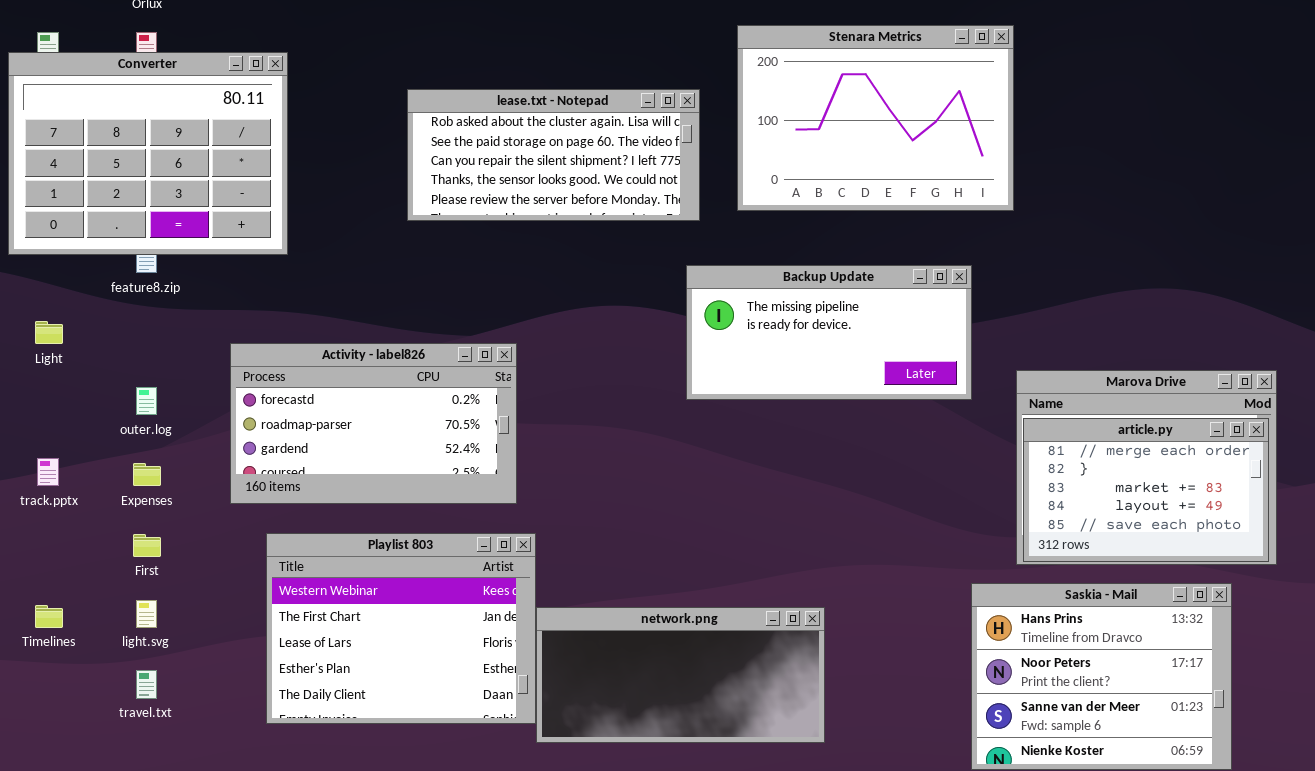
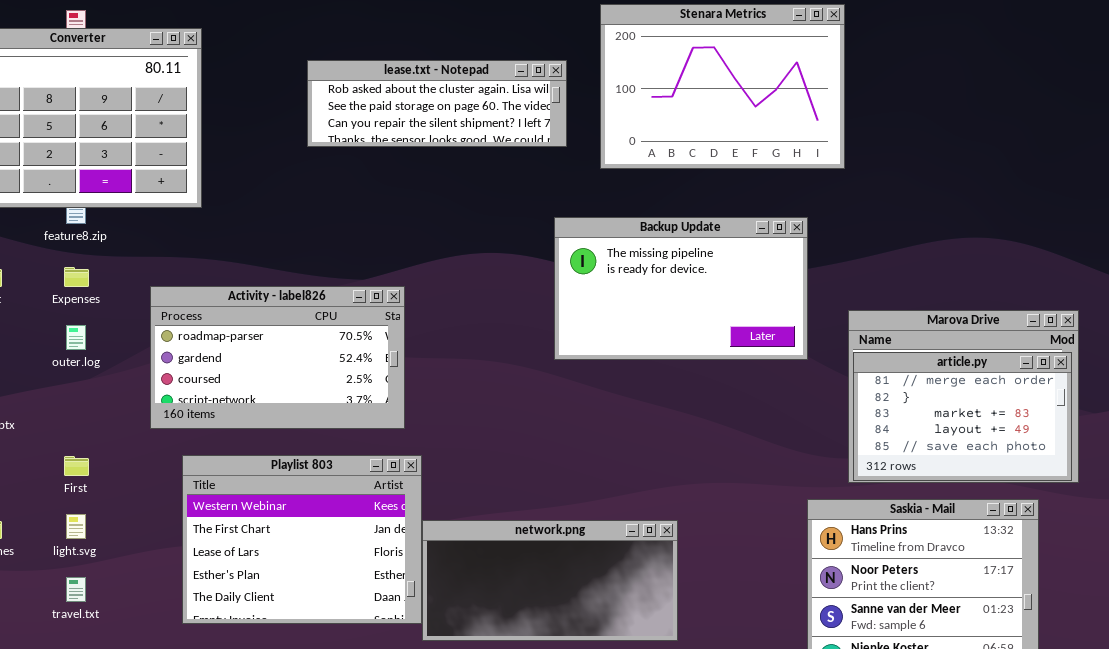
lease.txt - Notepad: [407,89,700,221] -> [307,60,567,147], resized
Backup Update: [686,265,972,400] -> [554,217,808,360], resized
Activity - label826: [230,343,517,504] -> [150,286,405,429], scrolled down 1 row
Expenses: [133,463,161,486] -> [64,267,89,287], moved

